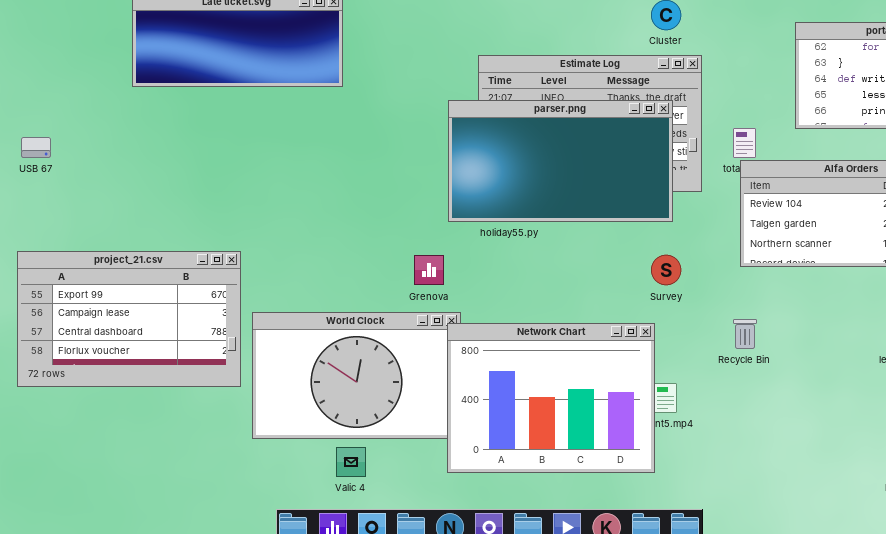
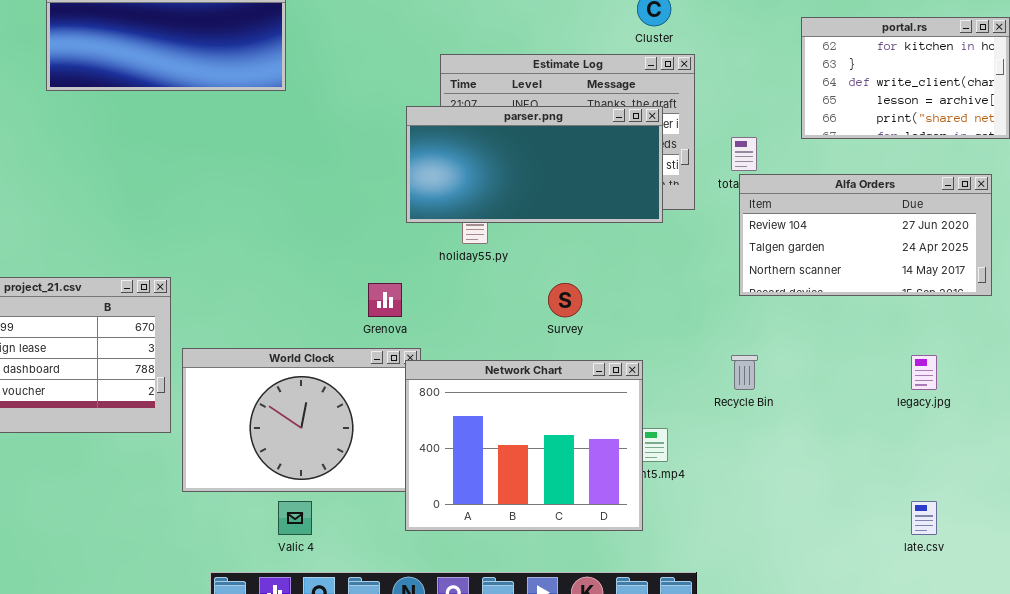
parser.png: [448,100,673,222] -> [406,106,663,223], resized
Survey: [651,255,681,285] -> [548,283,582,317], moved

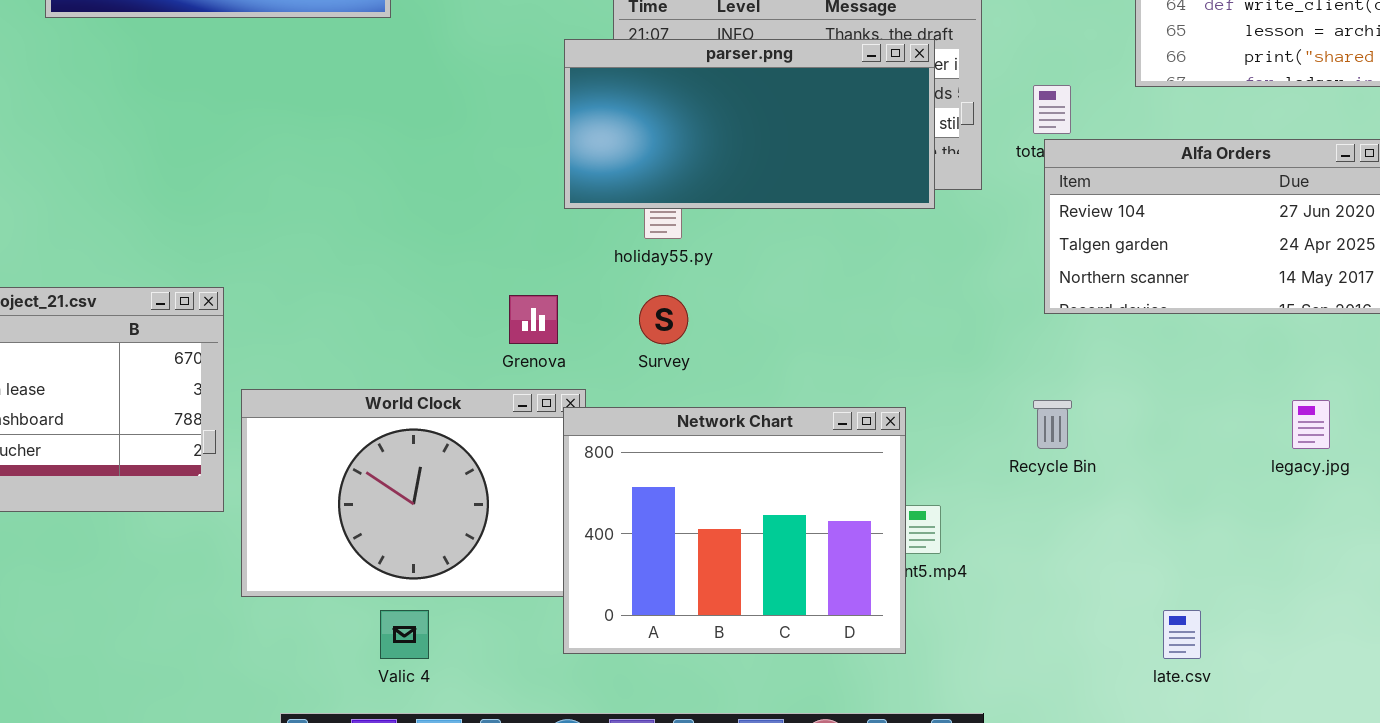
Survey: [548,283,582,317] -> [639,295,688,344], moved
late.csv: [911,501,937,535] -> [1163,610,1201,659], moved

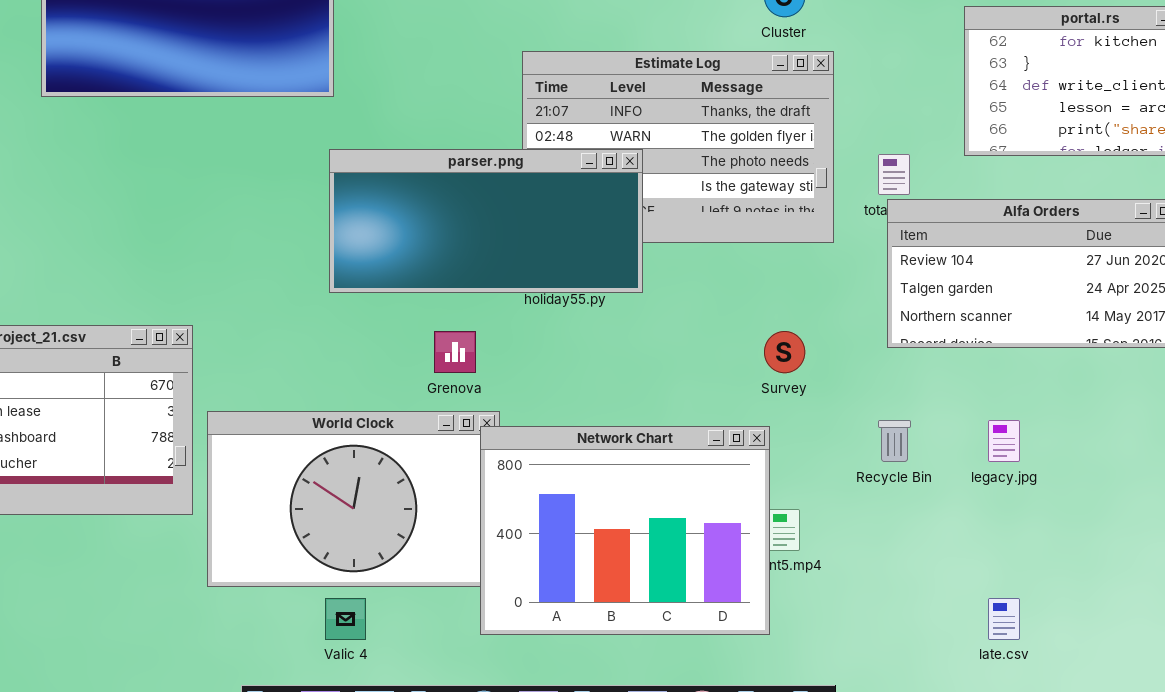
parser.png: [564,39,935,209] -> [329,149,643,293], moved
Survey: [639,295,688,344] -> [764,331,805,373], moved
legacy.jpg: [1292,400,1330,449] -> [988,420,1020,462], moved

